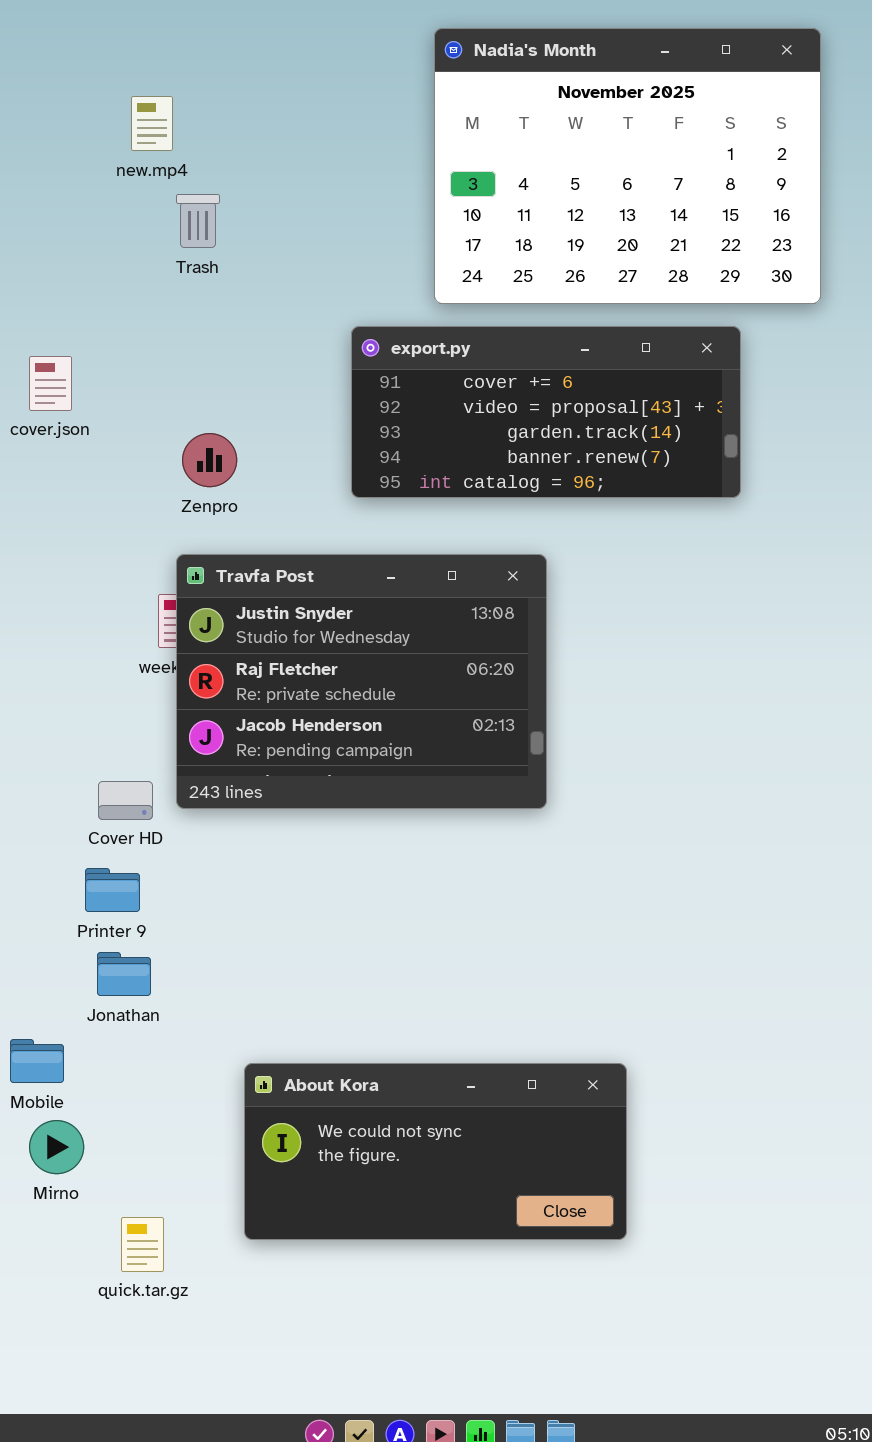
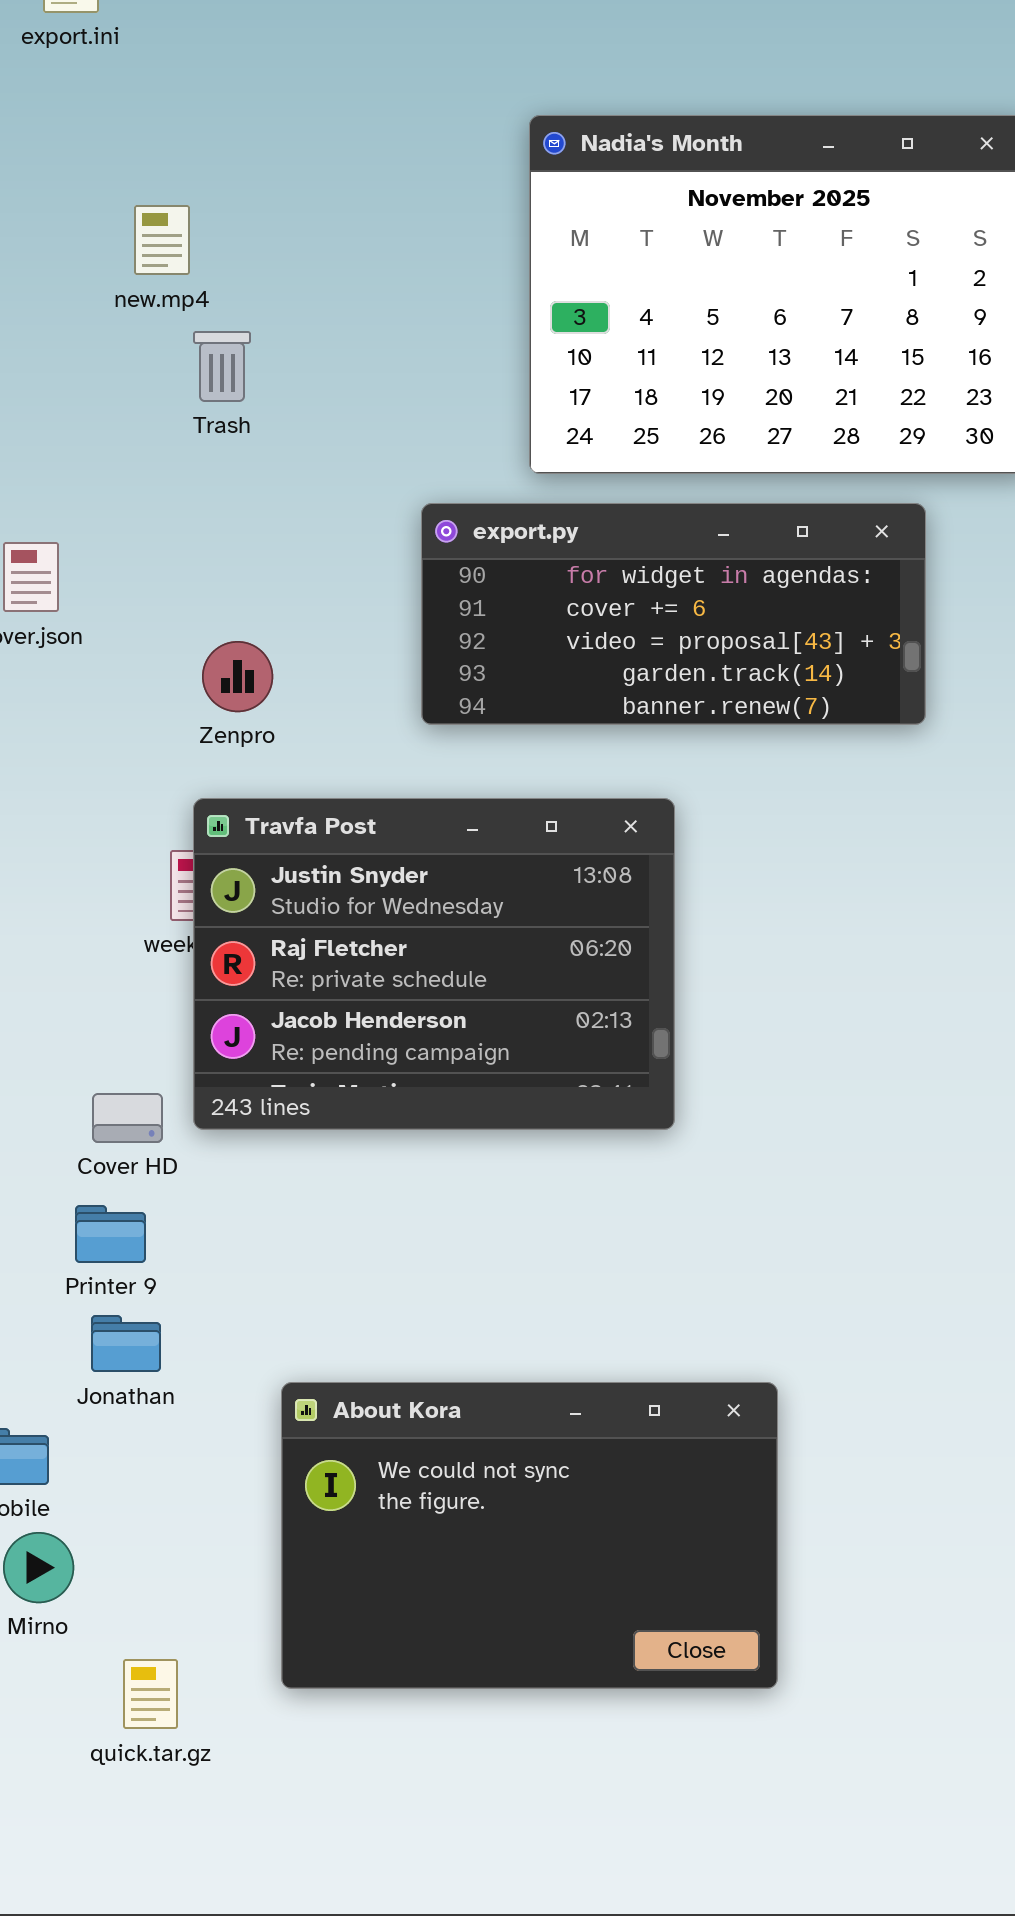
export.py: [351,326,741,498] -> [421,503,926,725], scrolled up 1 row
About Kora: [244,1063,627,1240] -> [281,1382,778,1689], resized

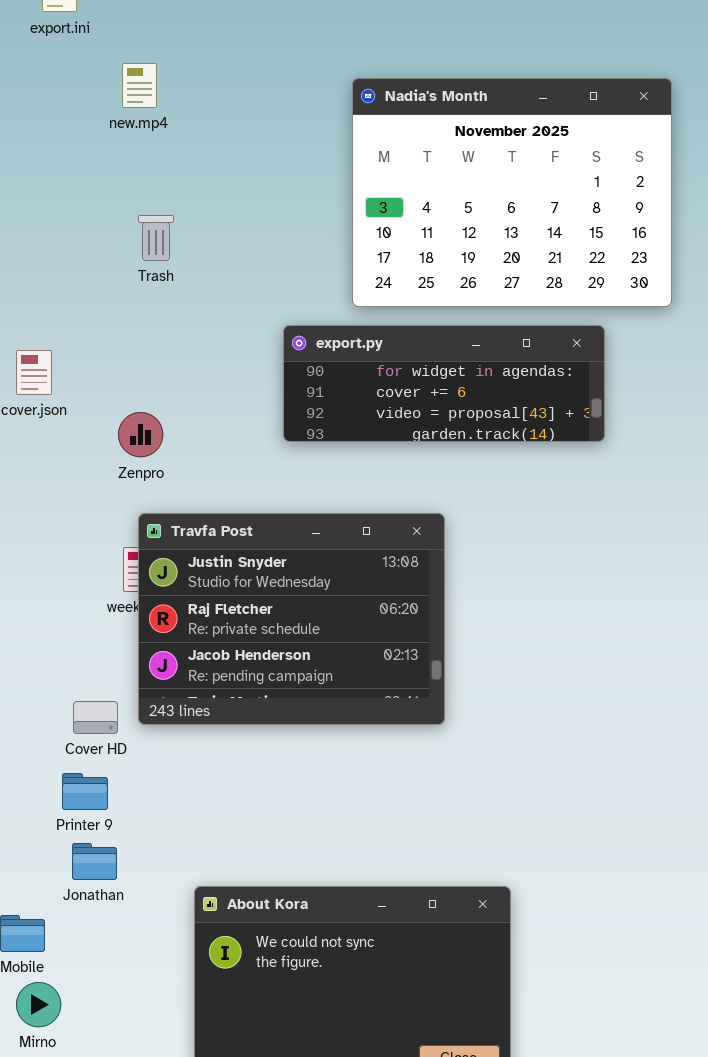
new.mp4: [134,205,190,275] -> [122,63,157,108], moved
export.py: [421,503,926,725] -> [283,325,605,442], resized
Zenpro: [202,641,273,712] -> [118,412,163,457], moved

